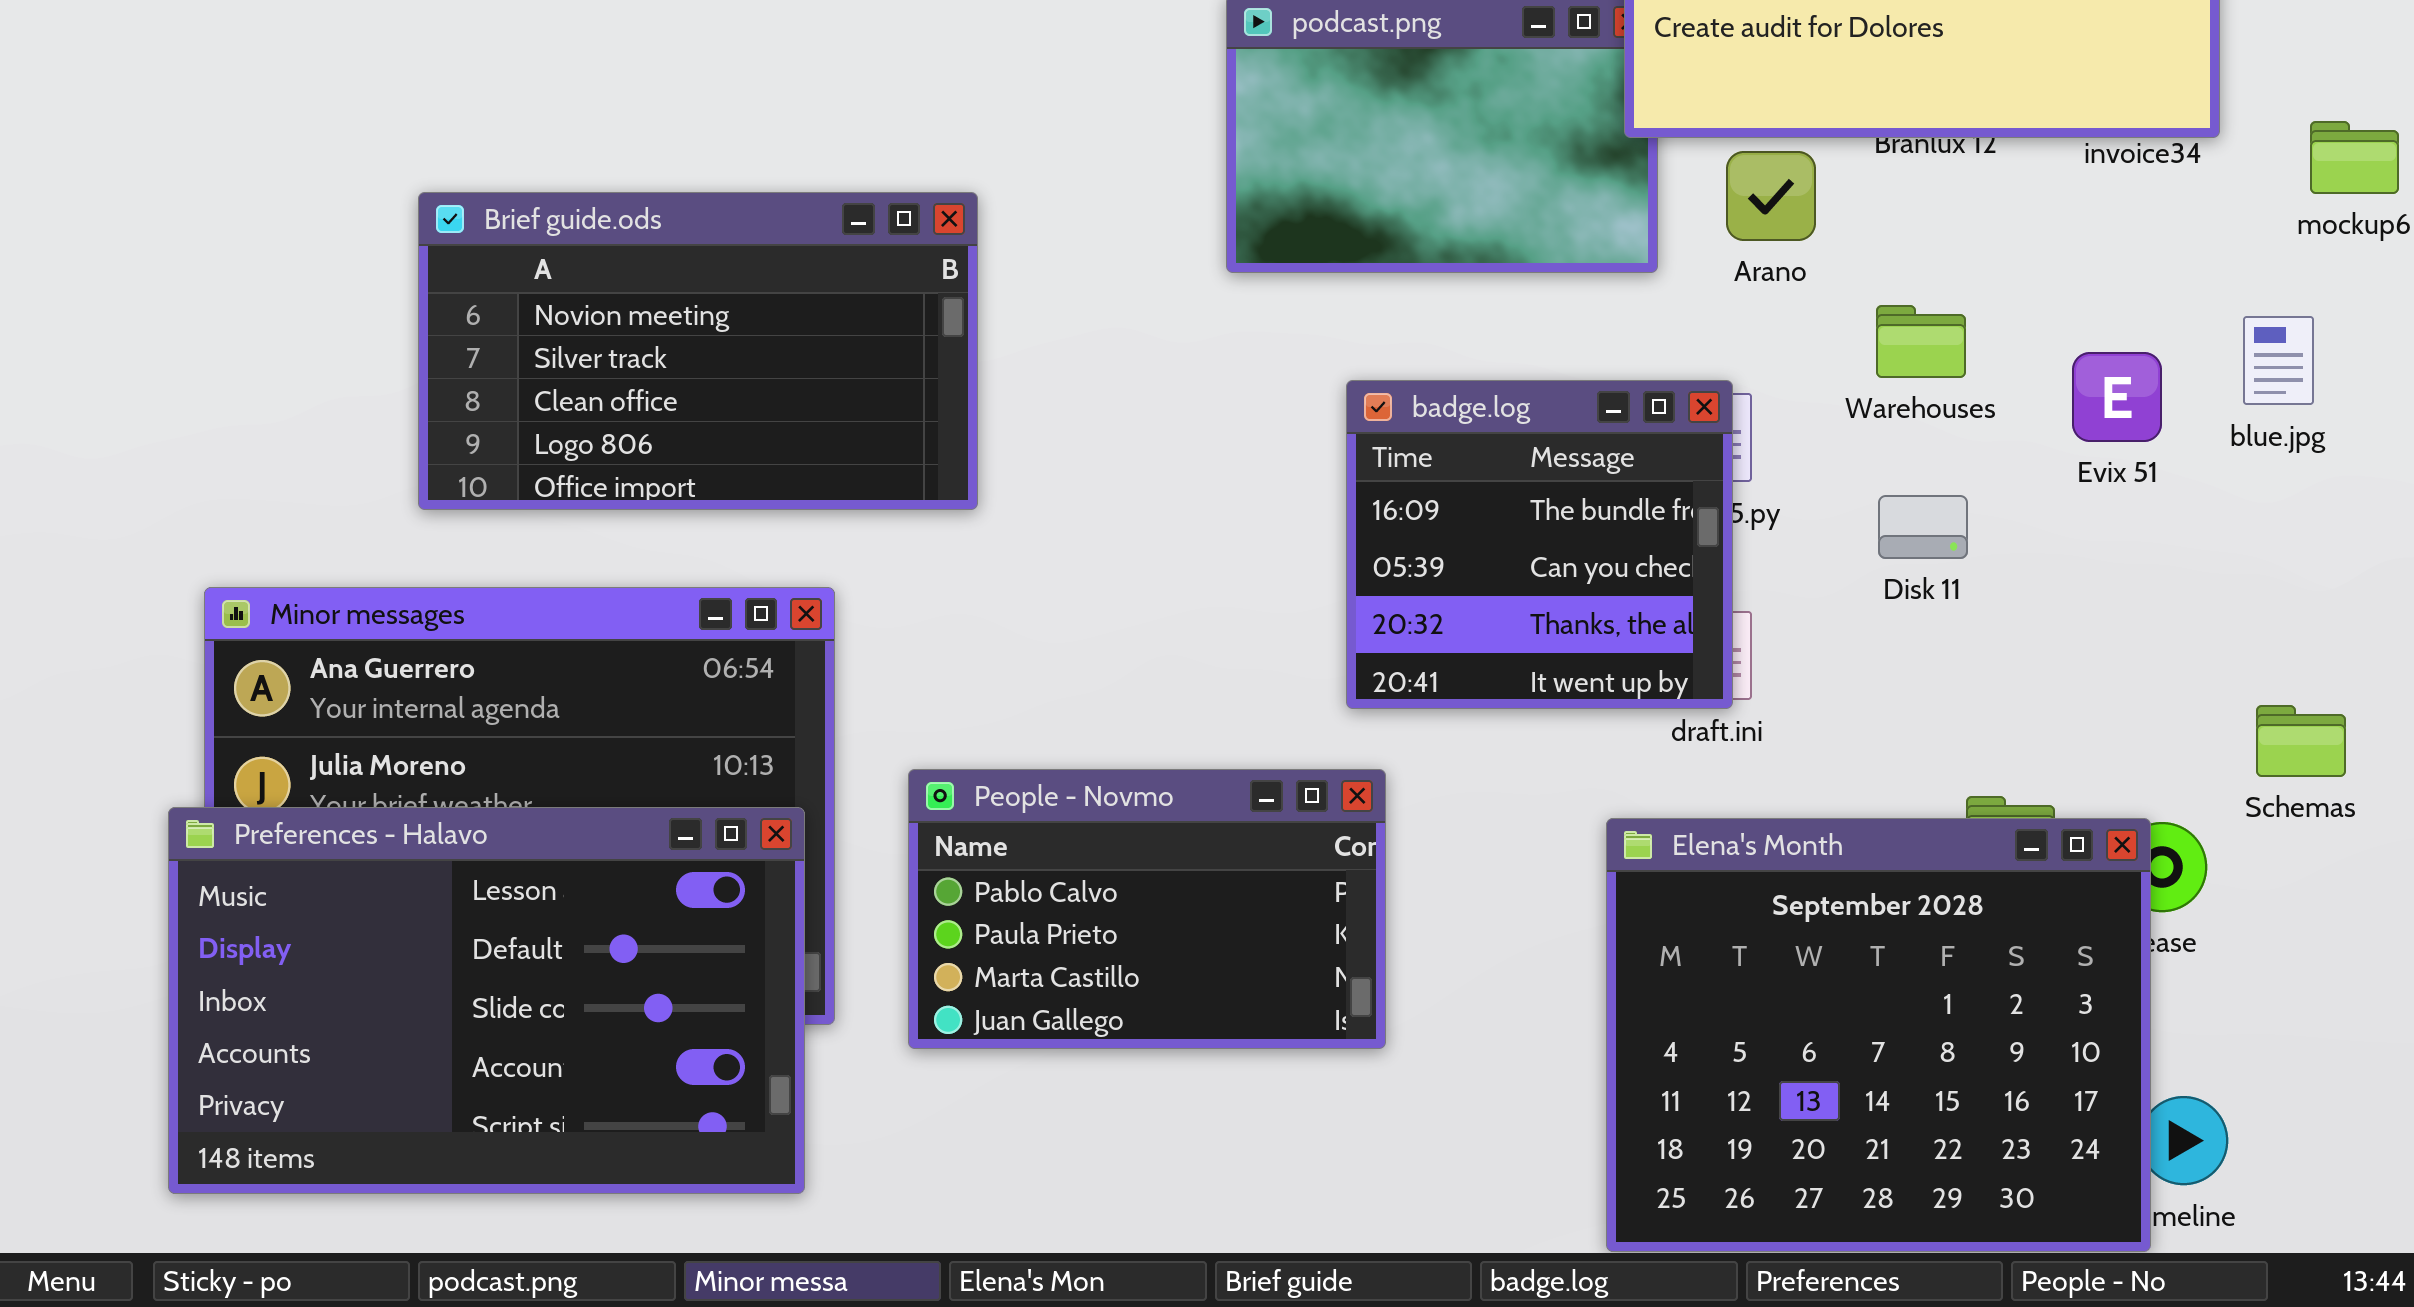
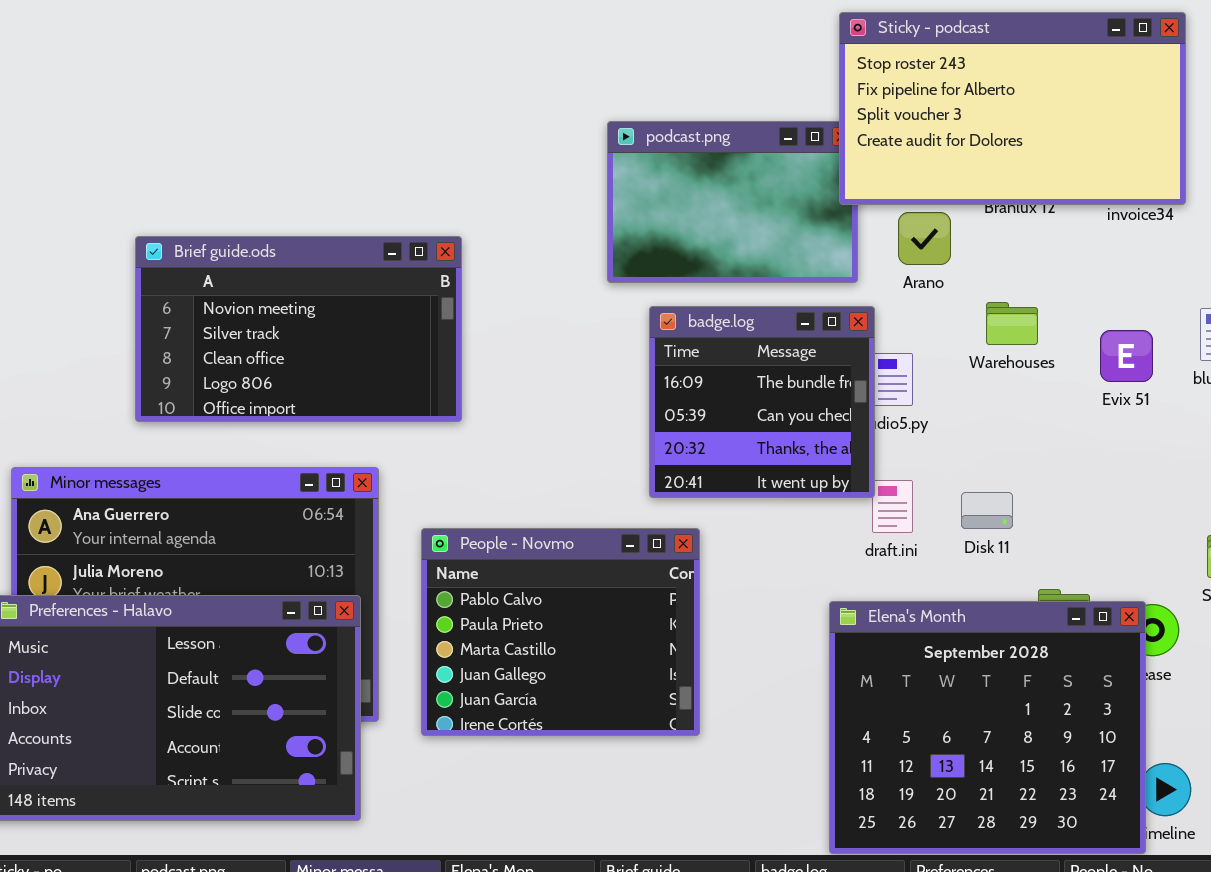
badge.log: [1346,380,1733,709] -> [649,306,875,498], moved
Disk 11: [1878,495,1968,559] -> [961,492,1013,529], moved
People - Novmo: [908,769,1386,1049] -> [421,528,700,736], resized

